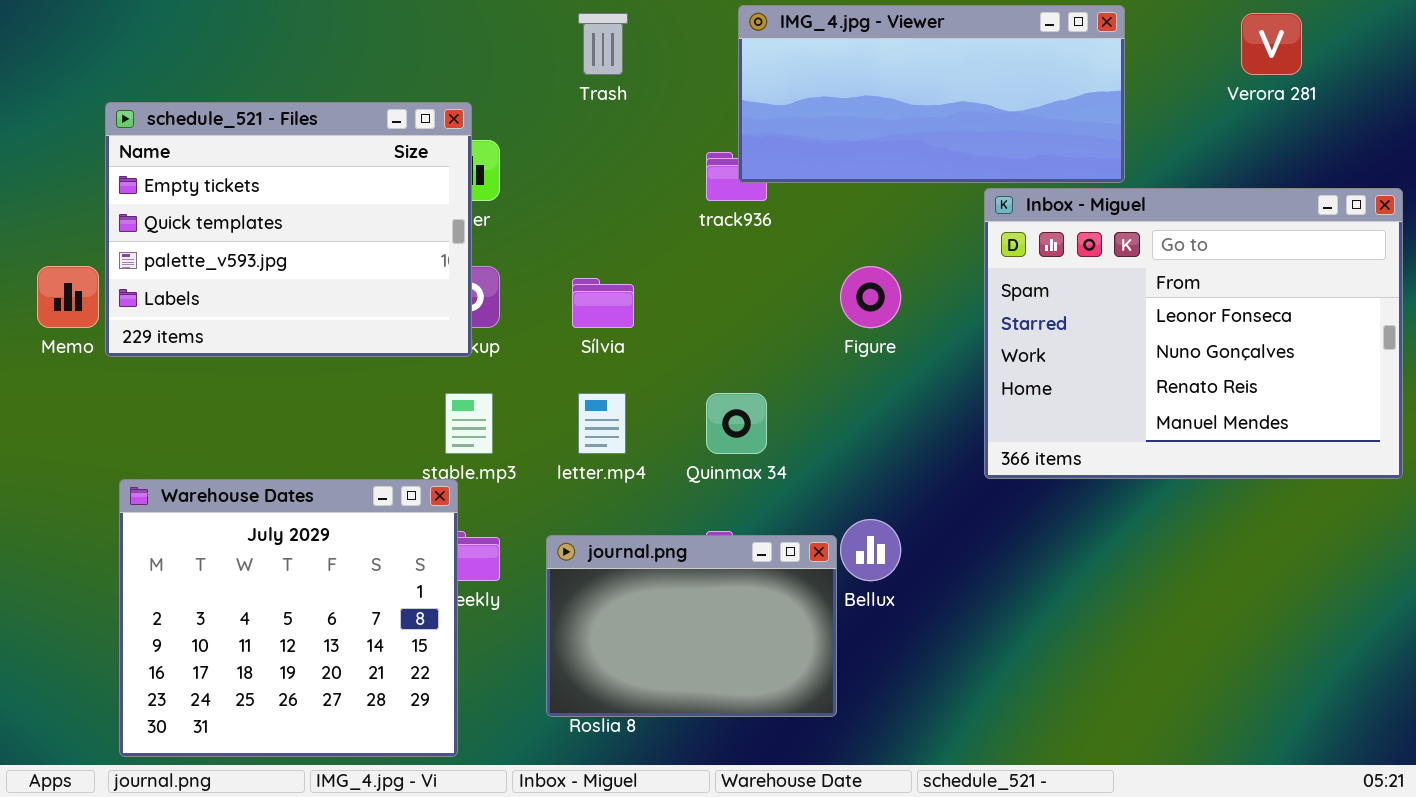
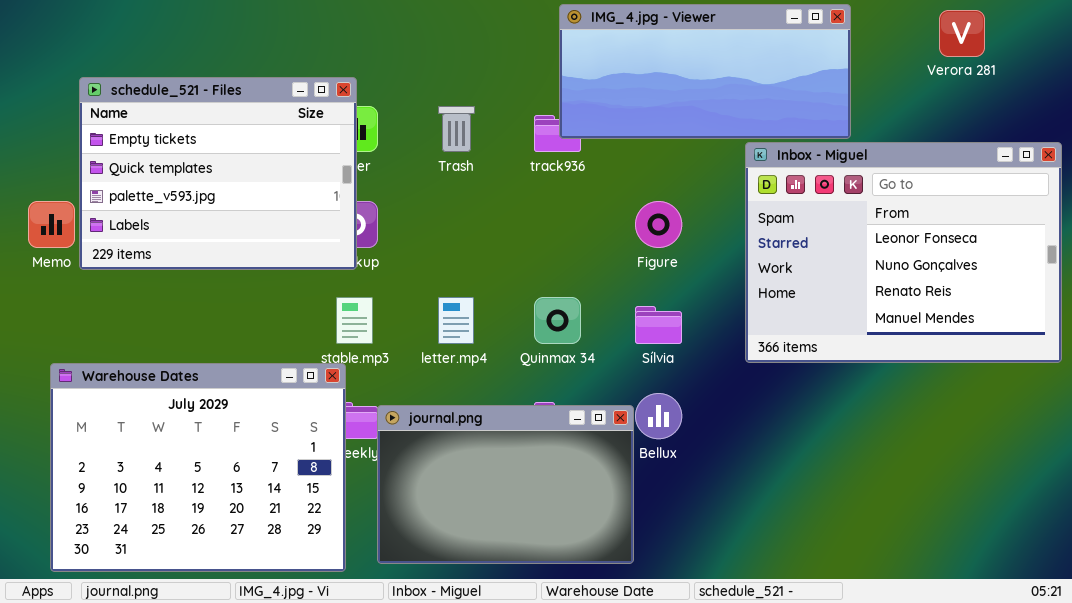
Trash: [578,13,628,75] -> [438,106,475,152], moved
Sílvia: [572,278,634,328] -> [635,306,682,344], moved
Warehouse Dates: [119,479,458,757] -> [50,363,346,572], resized
journal.png: [546,535,837,717] -> [377,405,634,564], resized

